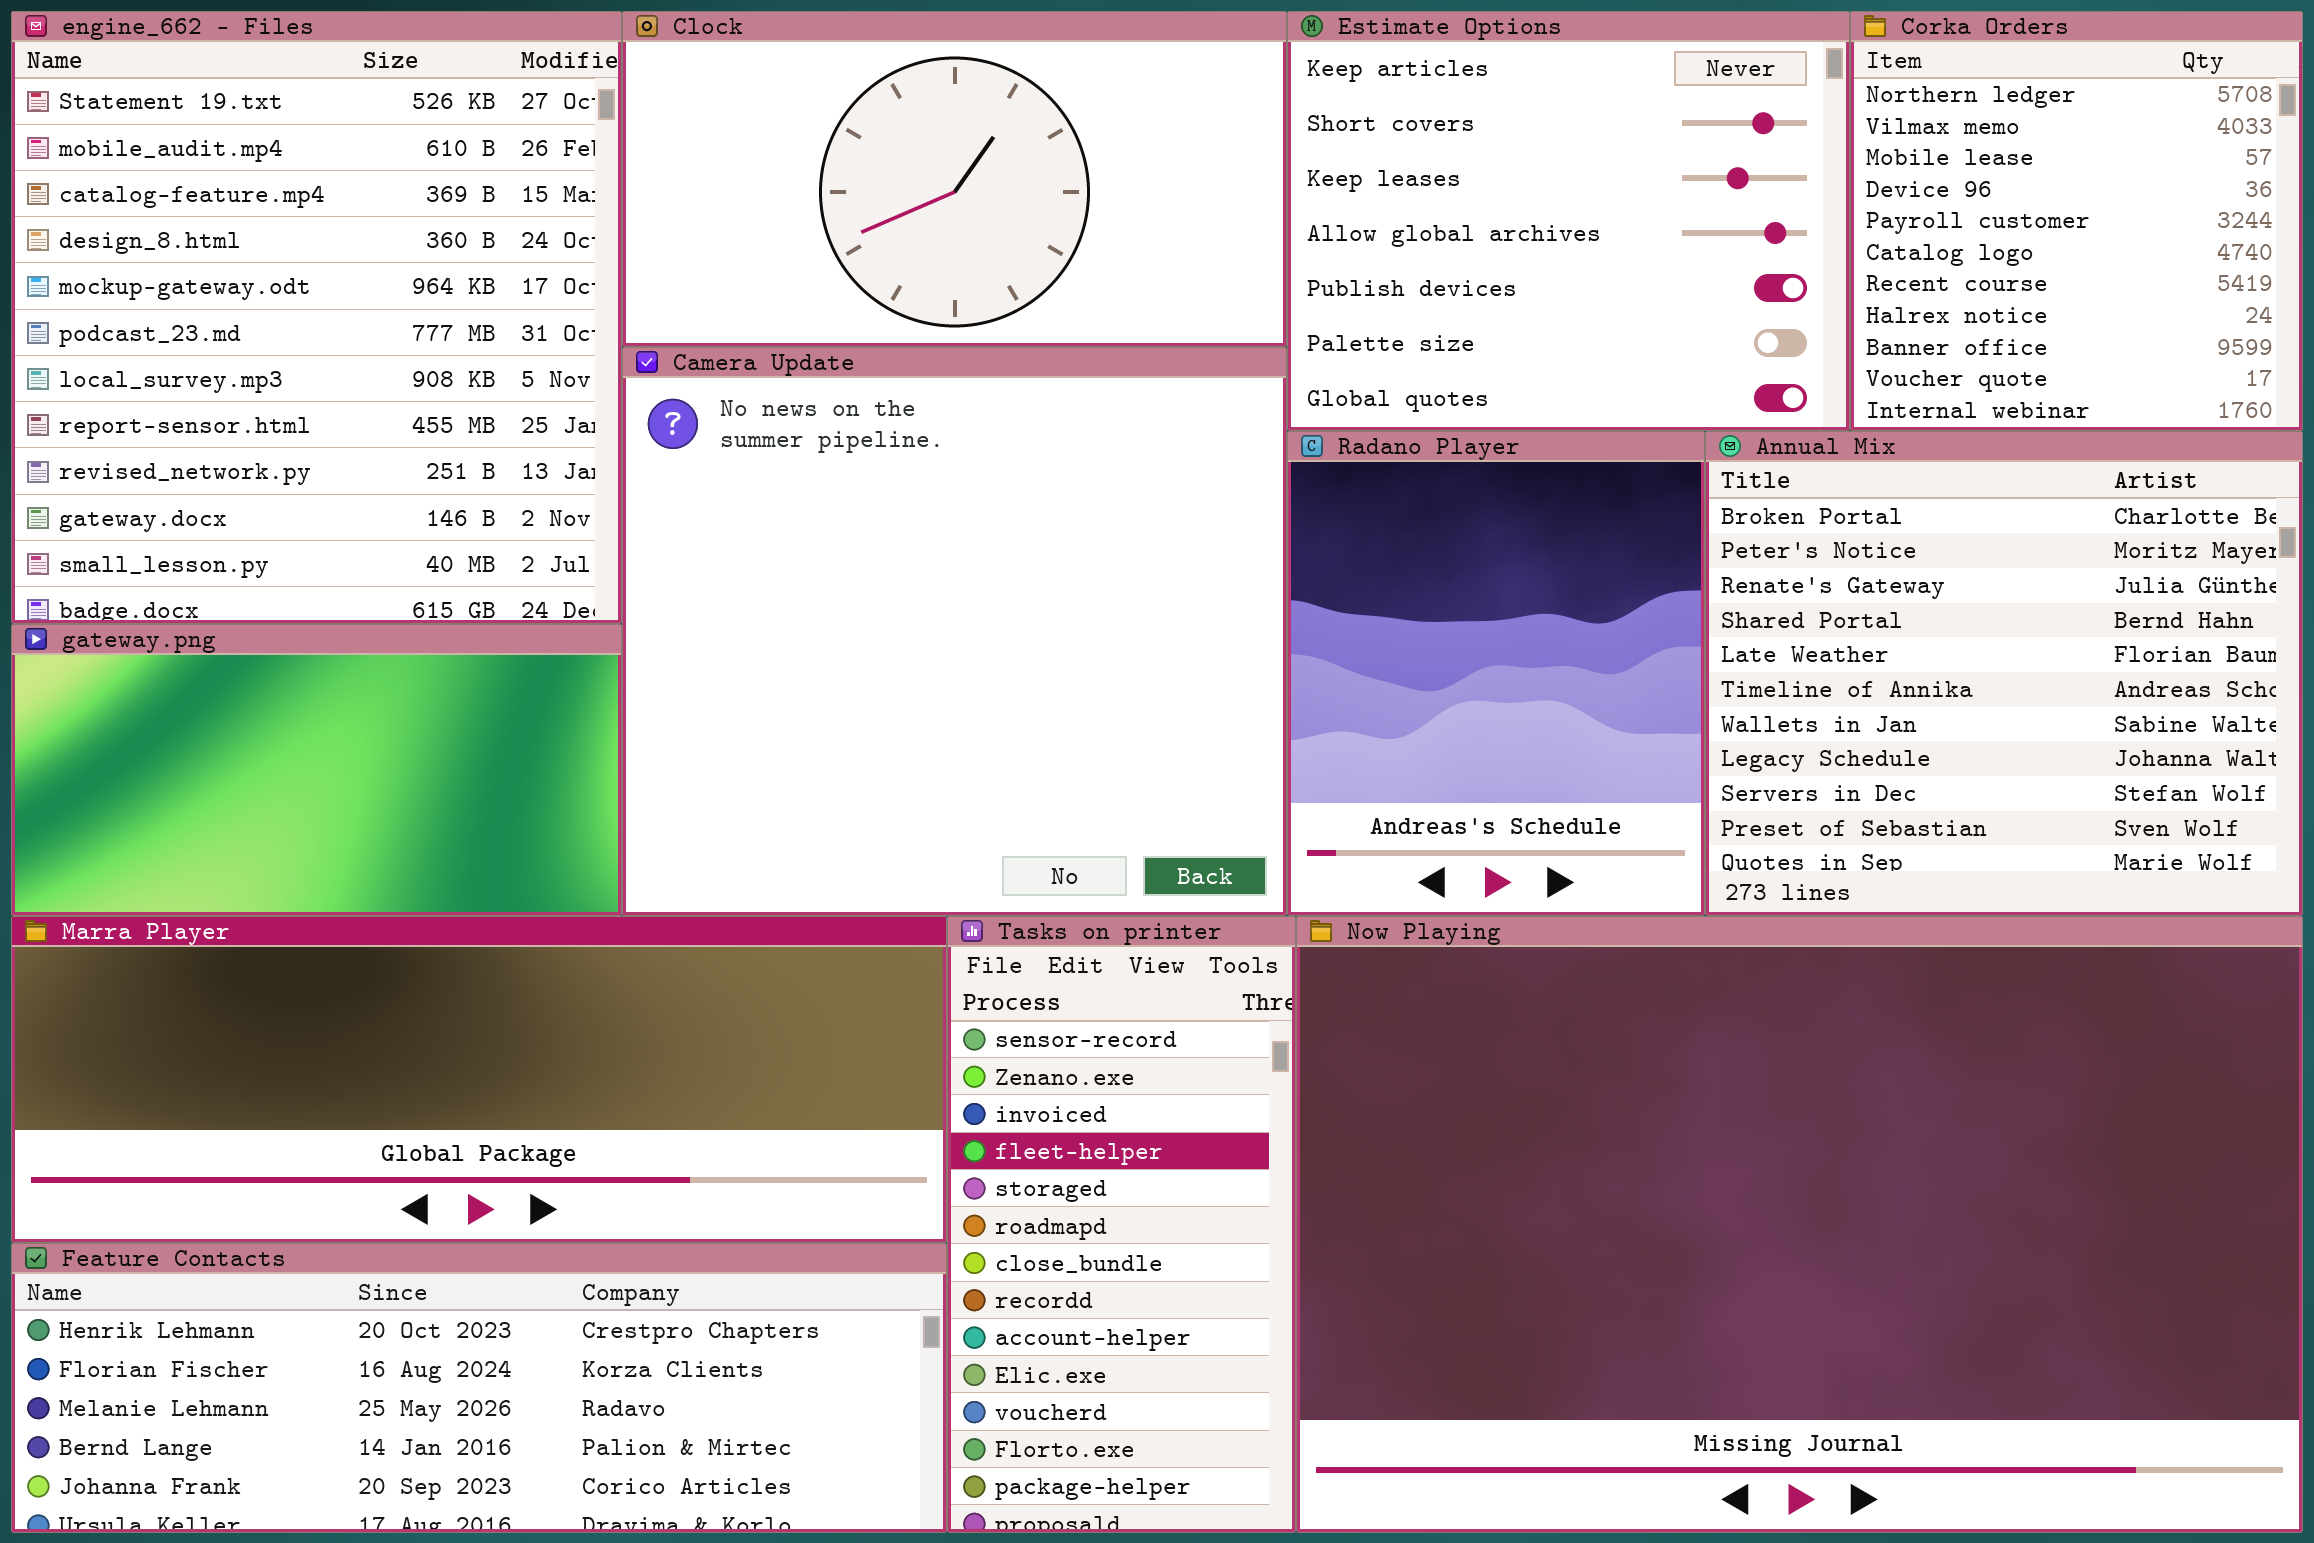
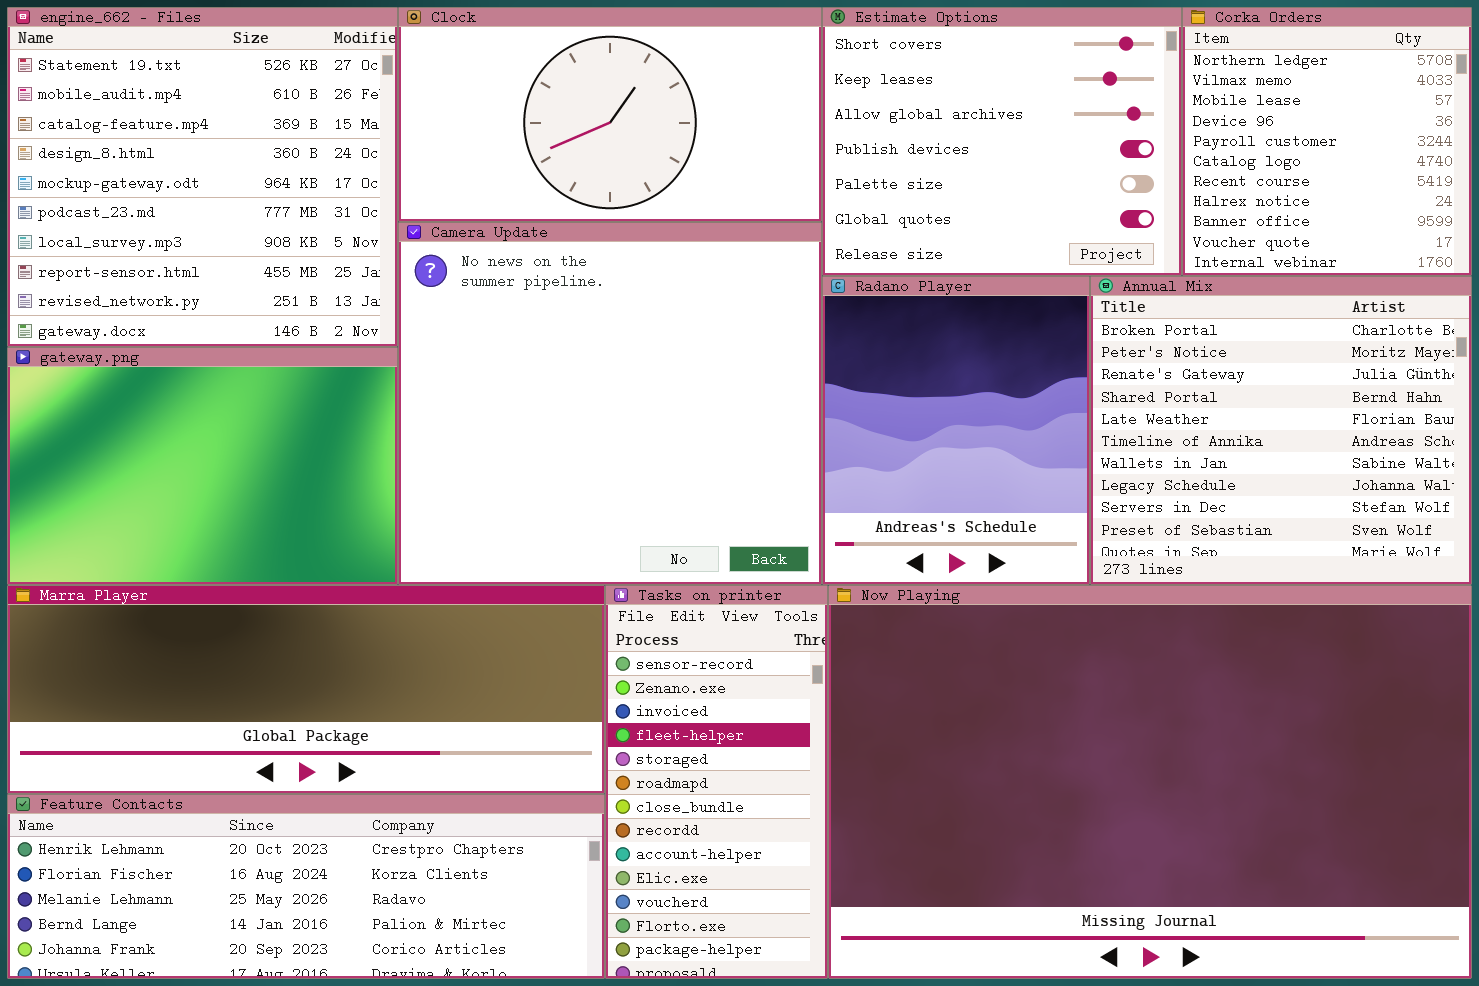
engine_662 - Files: [11,11,622,624] -> [7,7,398,347], resized
Estimate Options: [1287,11,1850,431] -> [822,7,1182,276], scrolled down 1 row
gateway.png: [11,624,622,916] -> [7,347,398,585], resized

